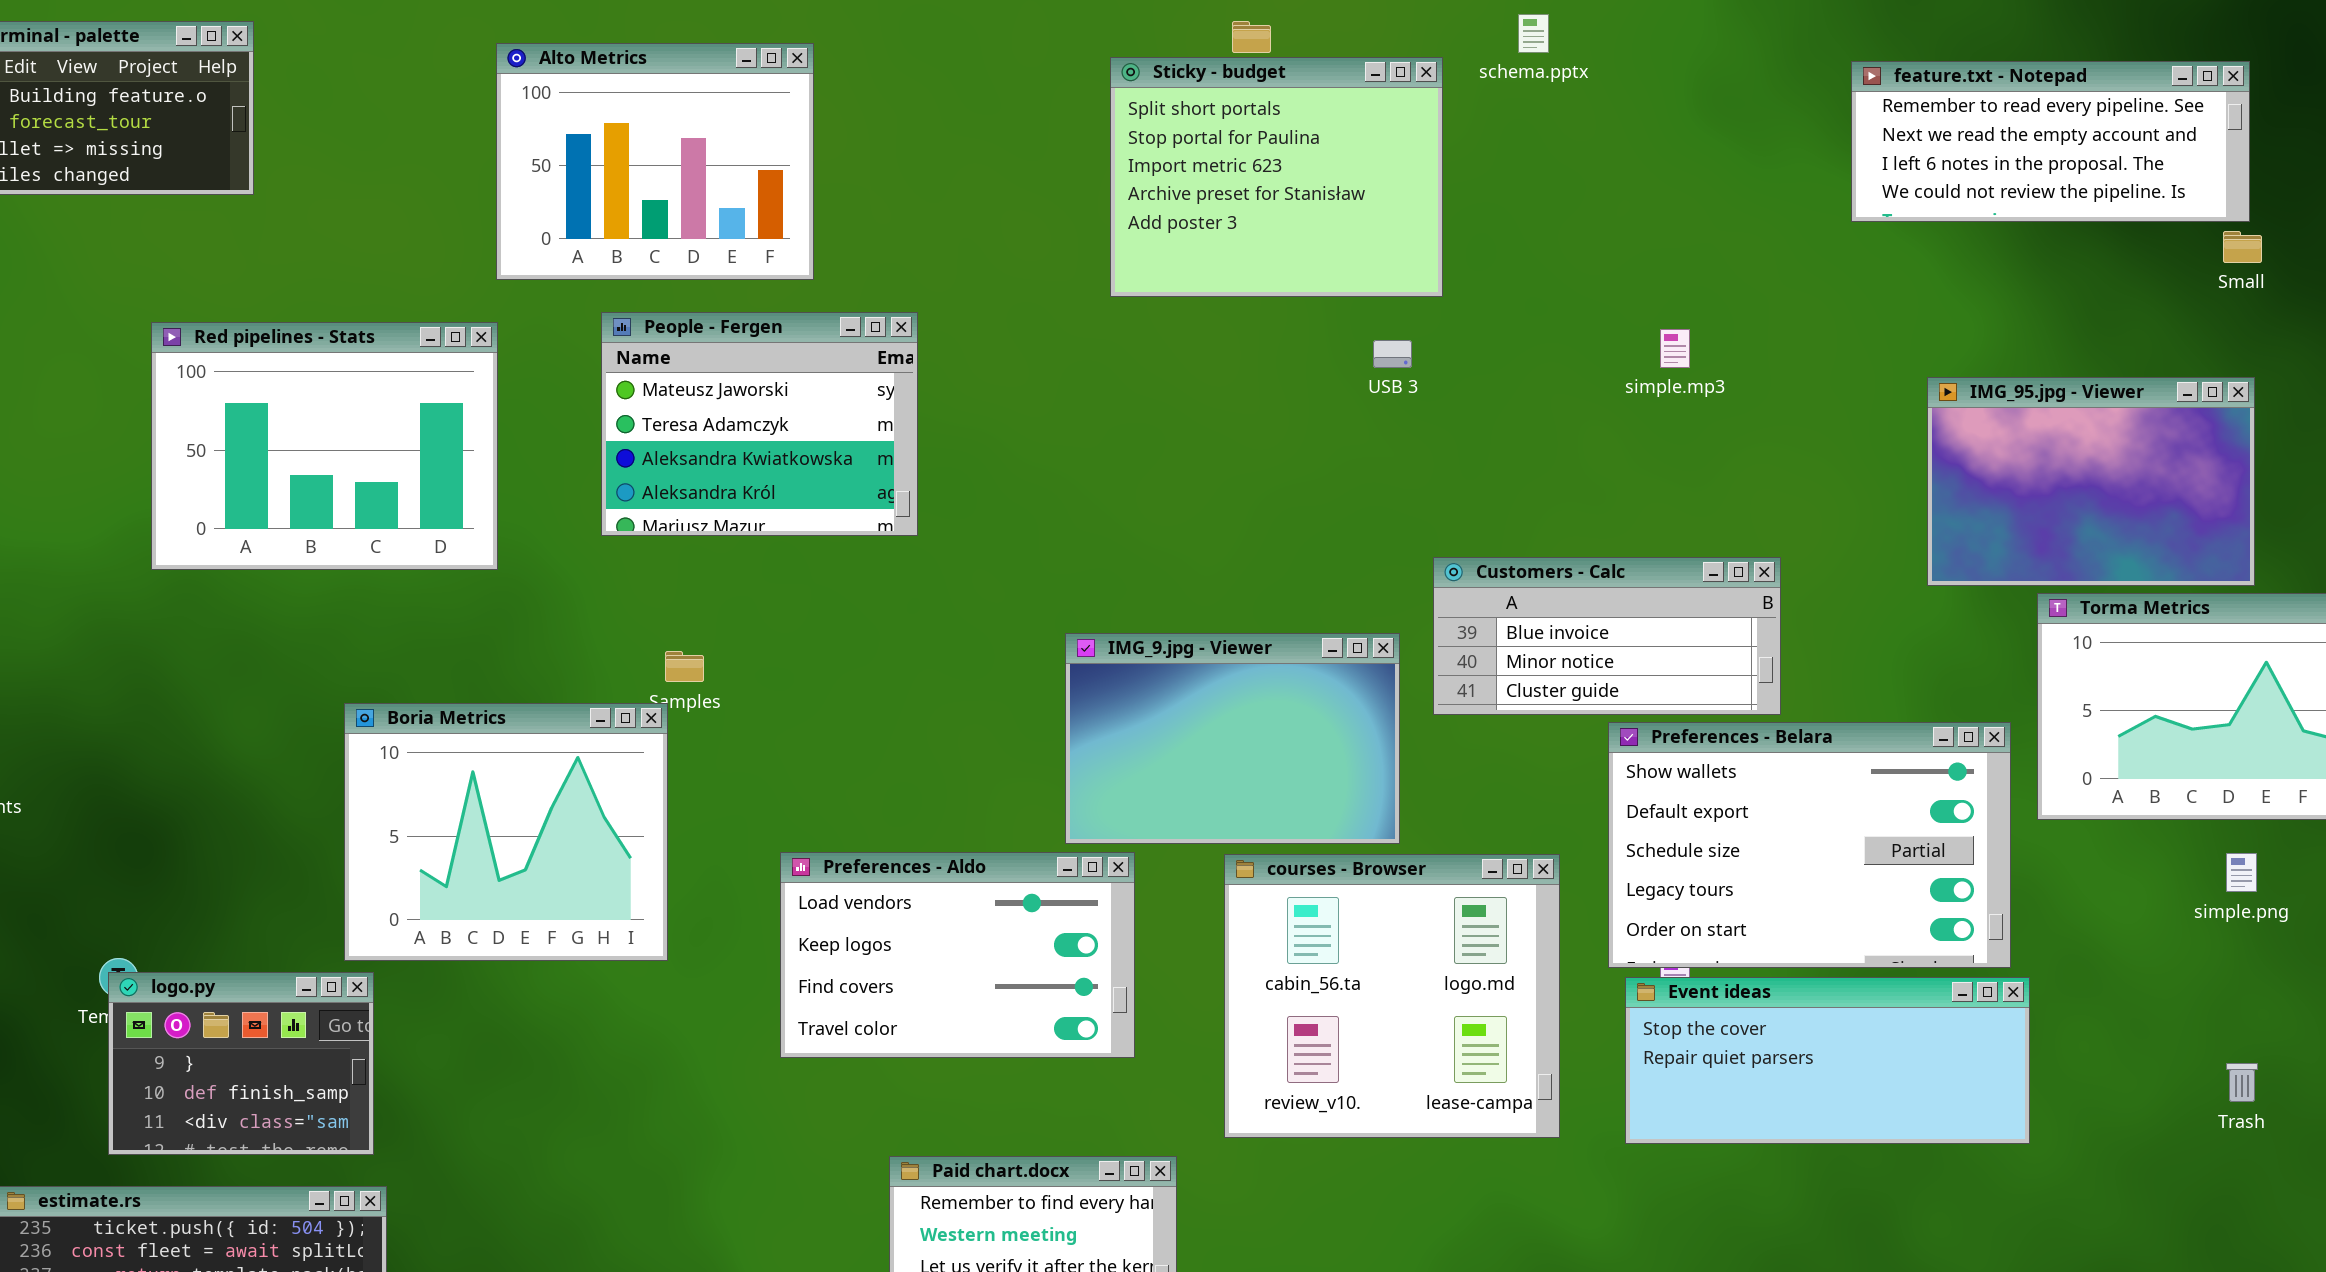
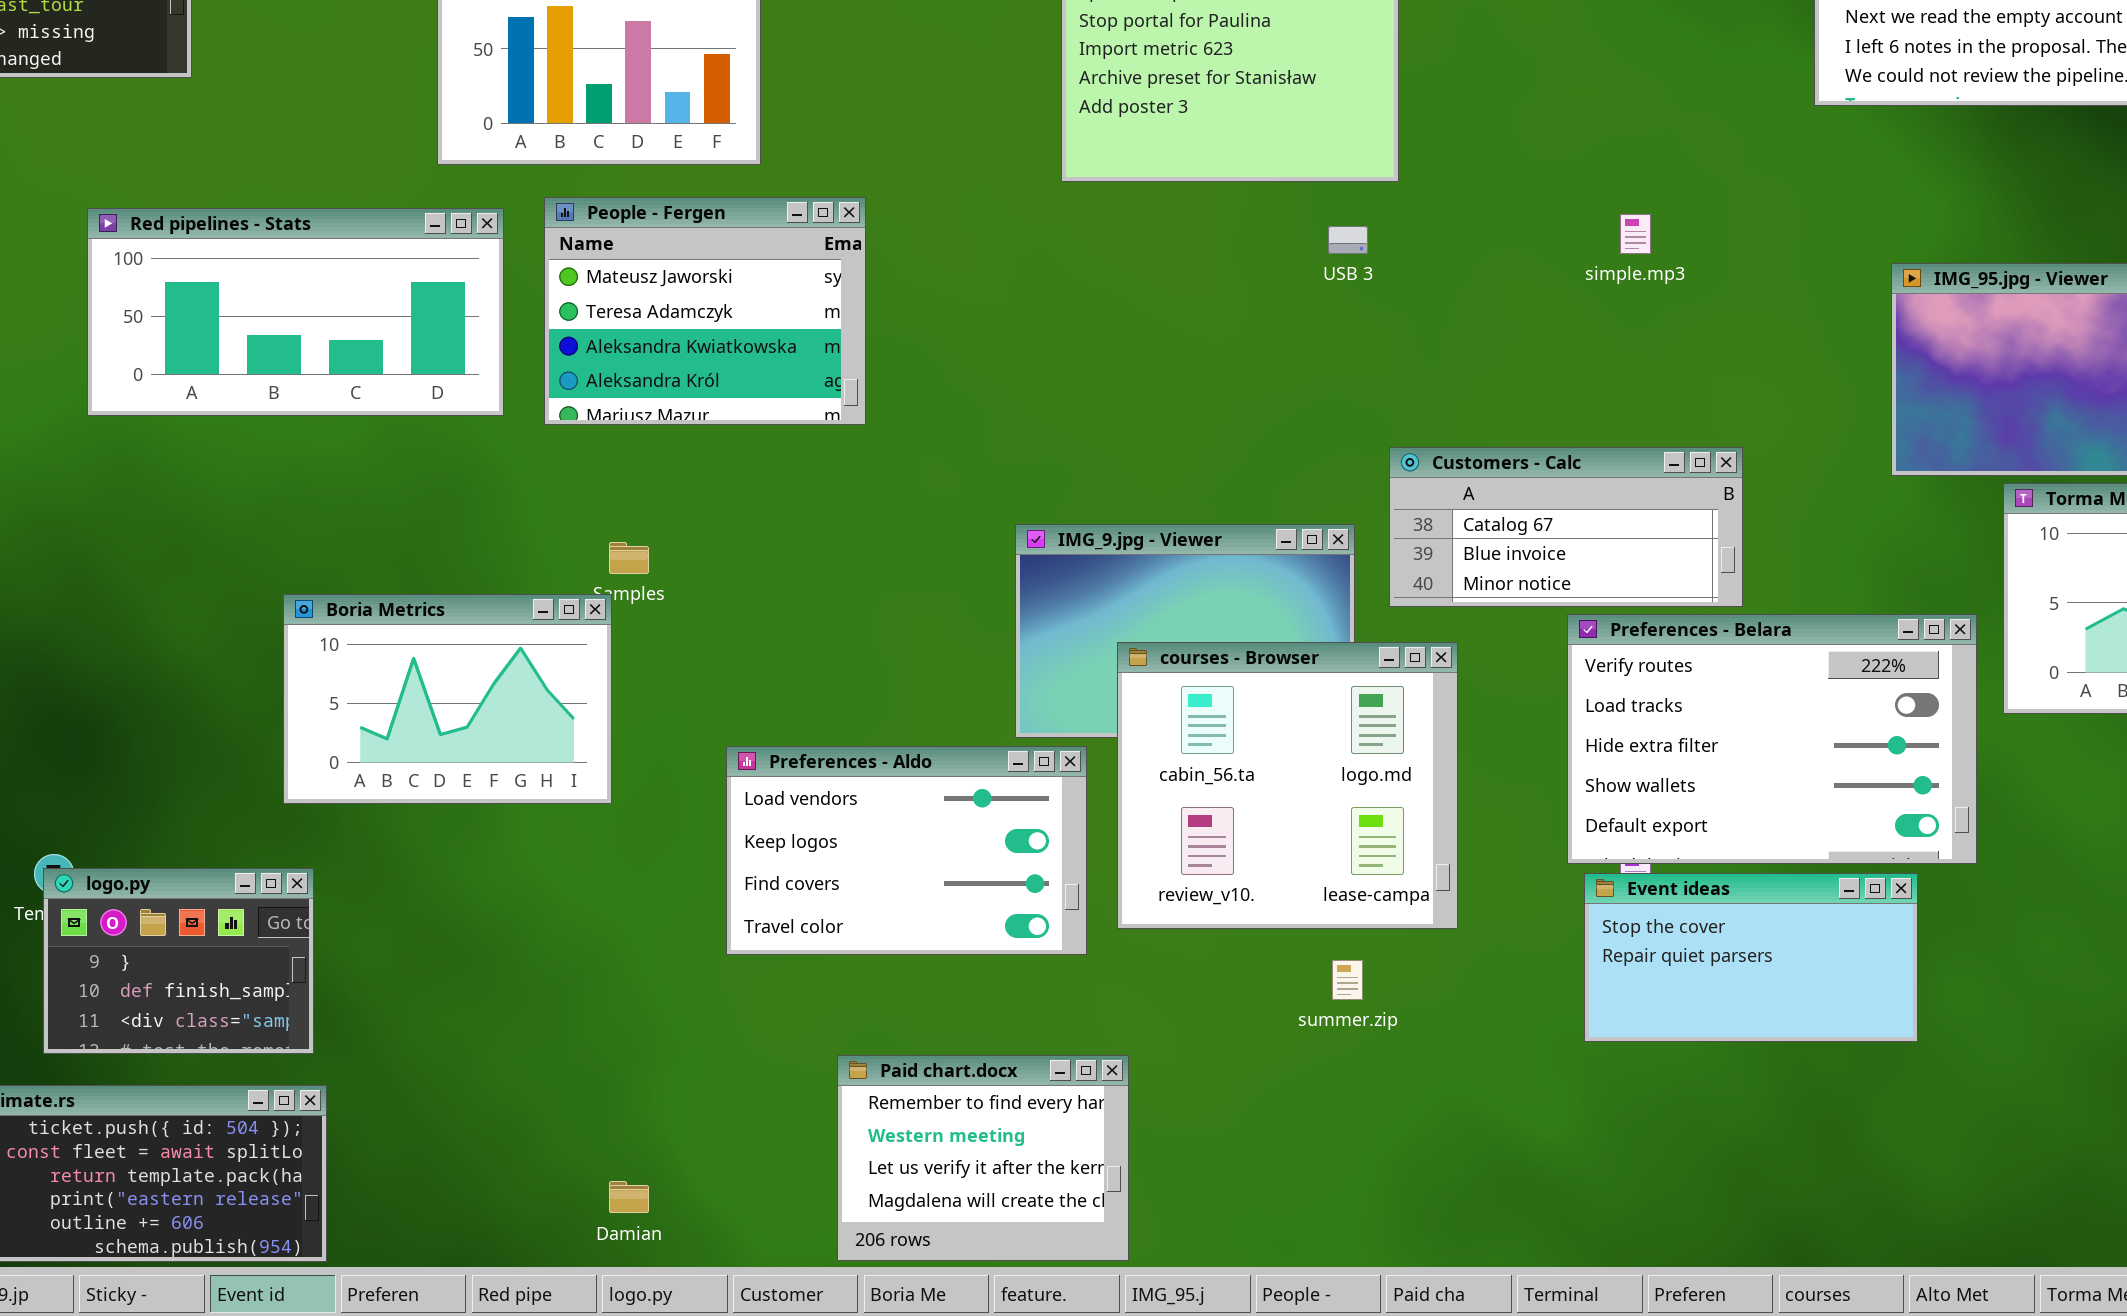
Red pipelines - Stats: [151,322,498,570] -> [87,208,504,416], resized
Customers - Calc: [1433,557,1781,715] -> [1389,447,1743,607], scrolled up 1 row
Boria Metrics: [344,703,668,961] -> [283,594,612,804], resized
Preferences - Belara: [1608,722,2011,968] -> [1567,614,1977,864], scrolled up 3 rows
courses - Browser: [1224,854,1560,1138] -> [1117,642,1458,929], moved
Event ideas: [1625,977,2030,1144] -> [1584,873,1918,1042], resized

